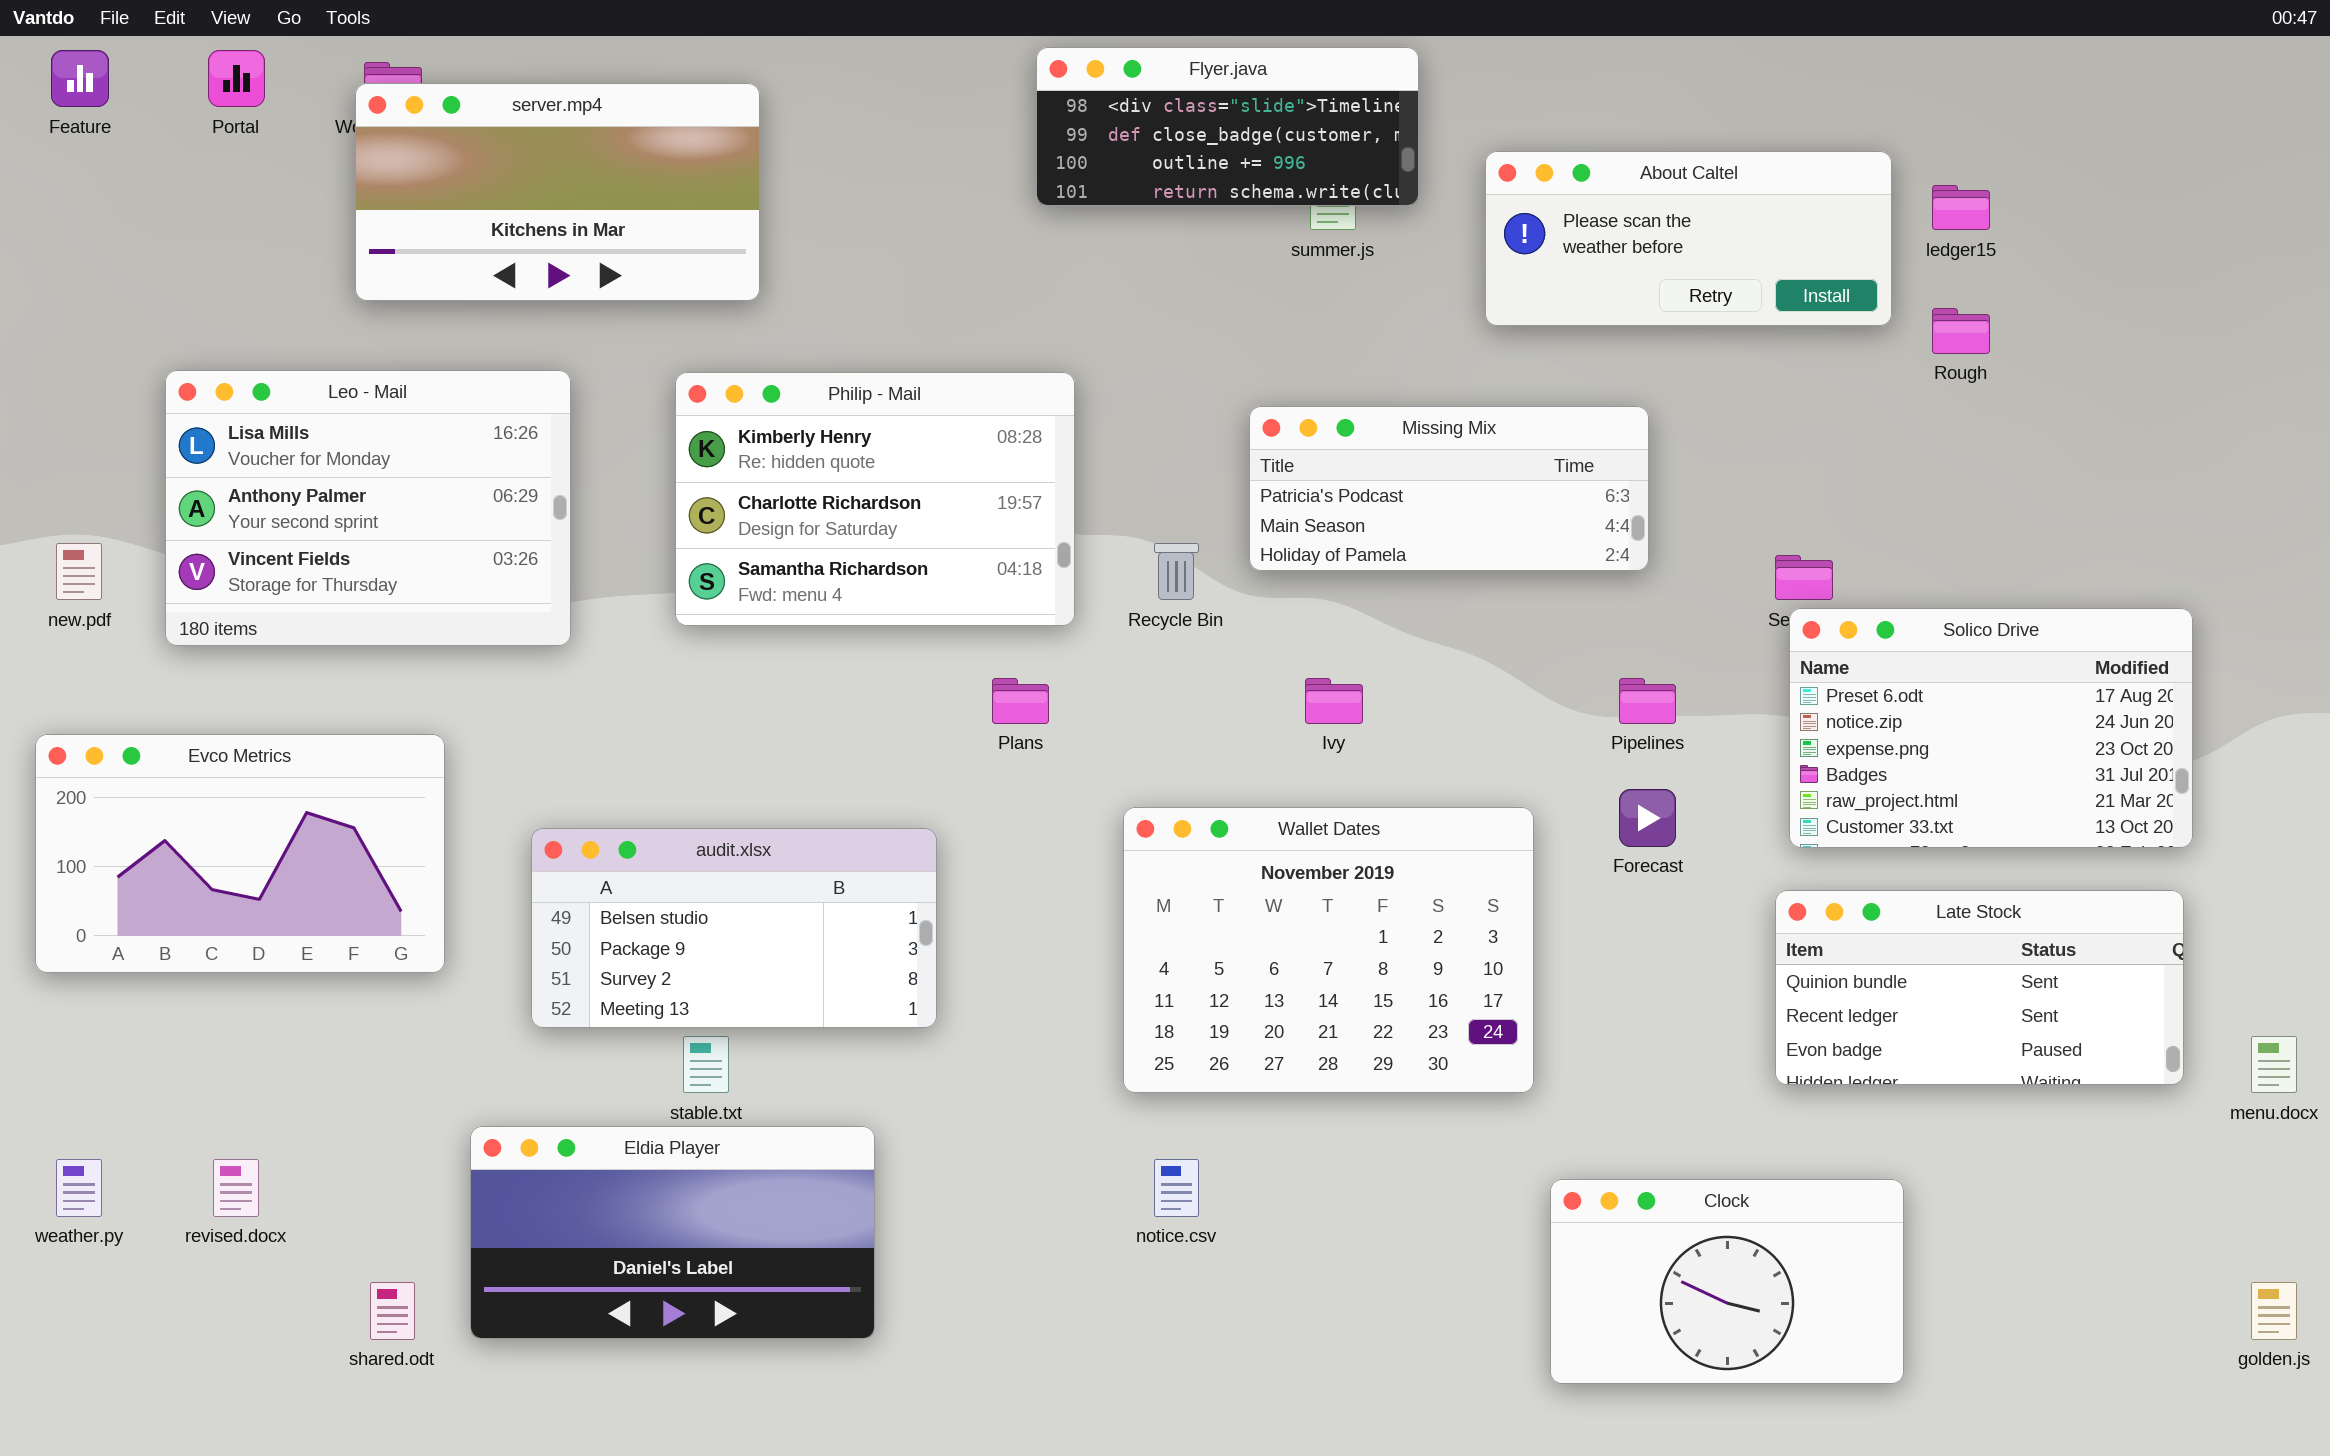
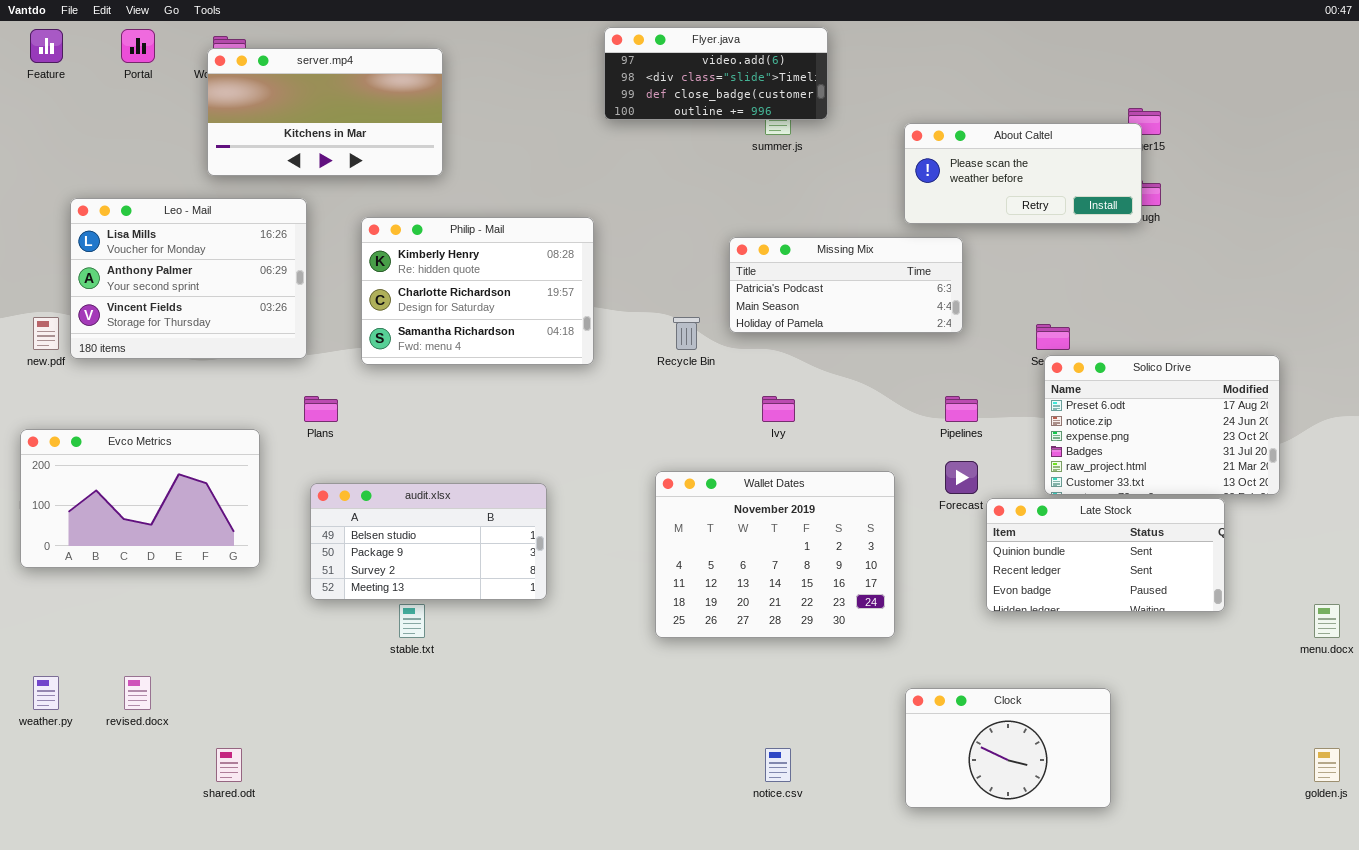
Flyer.java: [1036,47,1419,206] -> [604,27,828,120], scrolled up 1 row
About Caltel: [1485,151,1892,326] -> [904,123,1142,224], moved
Leo - Mail: [165,370,571,646] -> [70,198,307,359], moved
Philip - Mail: [675,372,1075,626] -> [361,217,594,365], moved
Plans: [992,678,1049,724] -> [304,396,338,422], moved
Late Stock: [1775,890,2184,1085] -> [986,498,1225,612], moved
Eldia Player: [470,1126,875,1339] -> none, closed
notice.csv: [1154,1159,1199,1217] -> [765,748,791,782], moved

